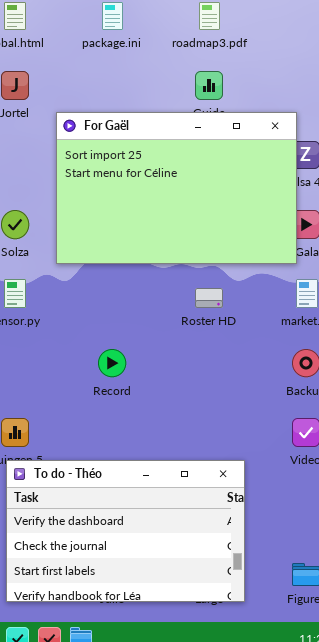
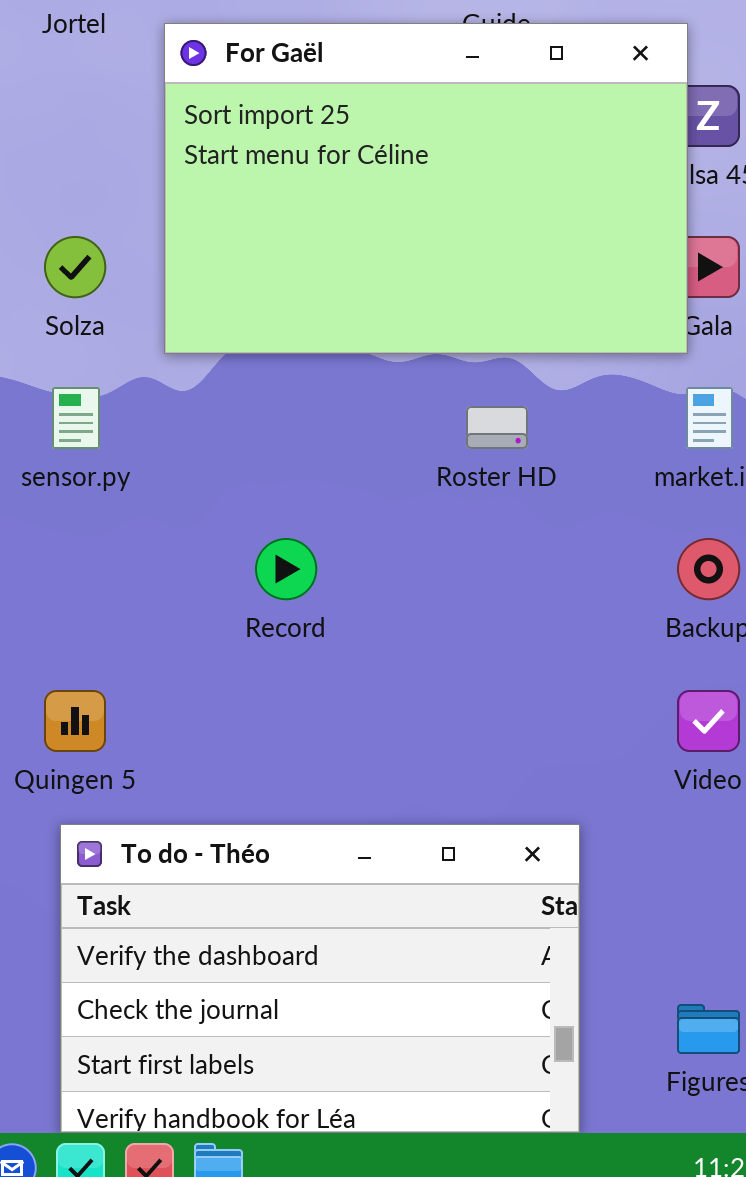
To do - Théo: [6,460,245,602] -> [60,824,580,1133], moved

